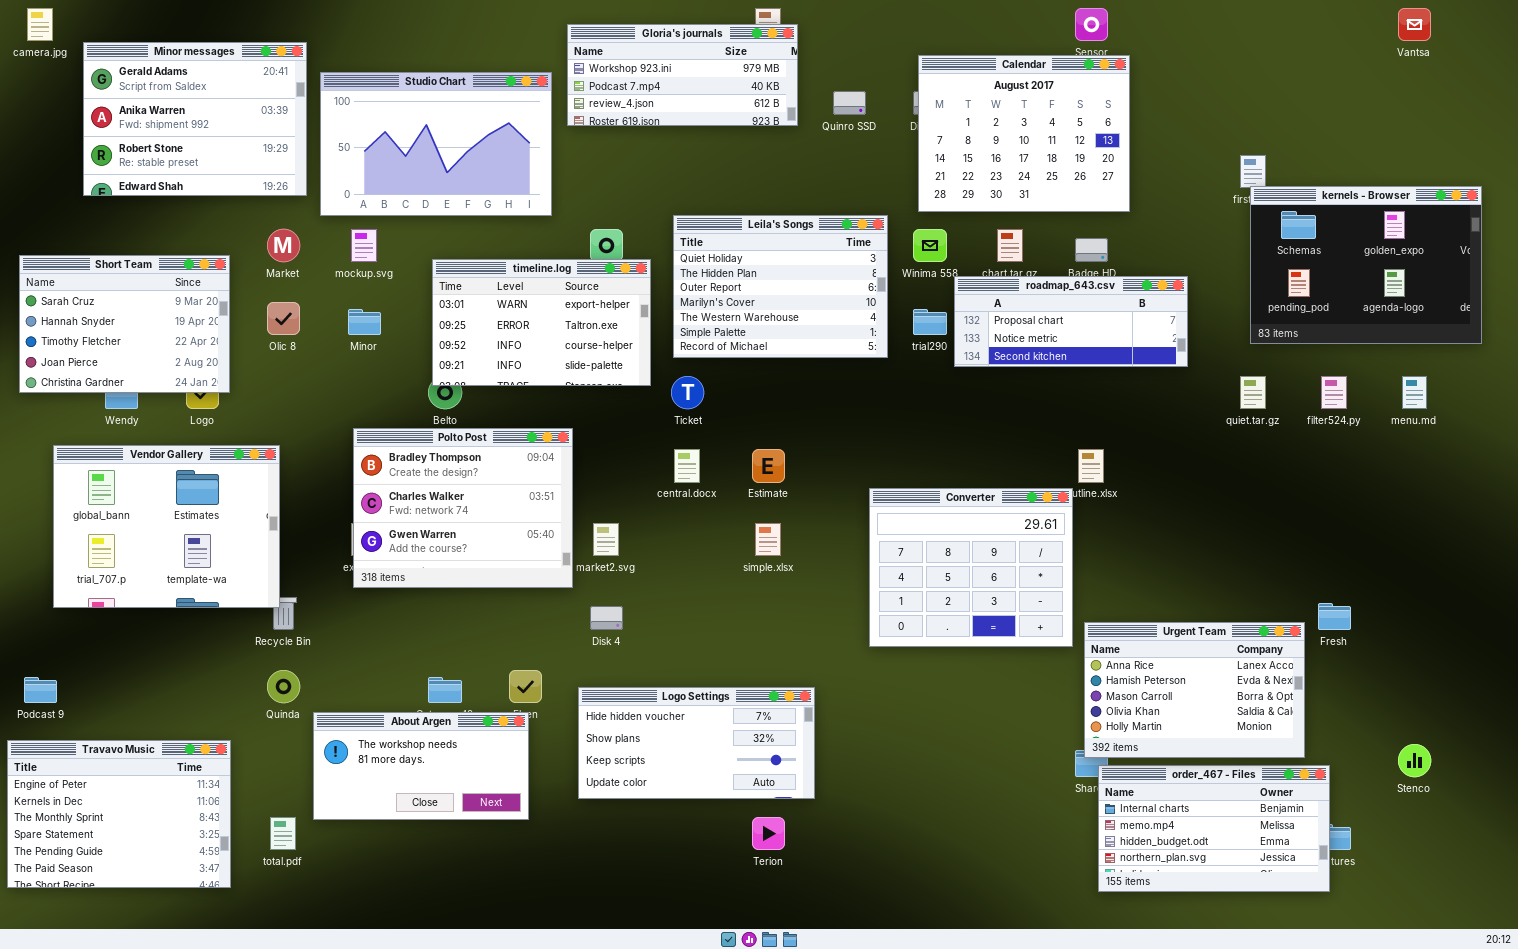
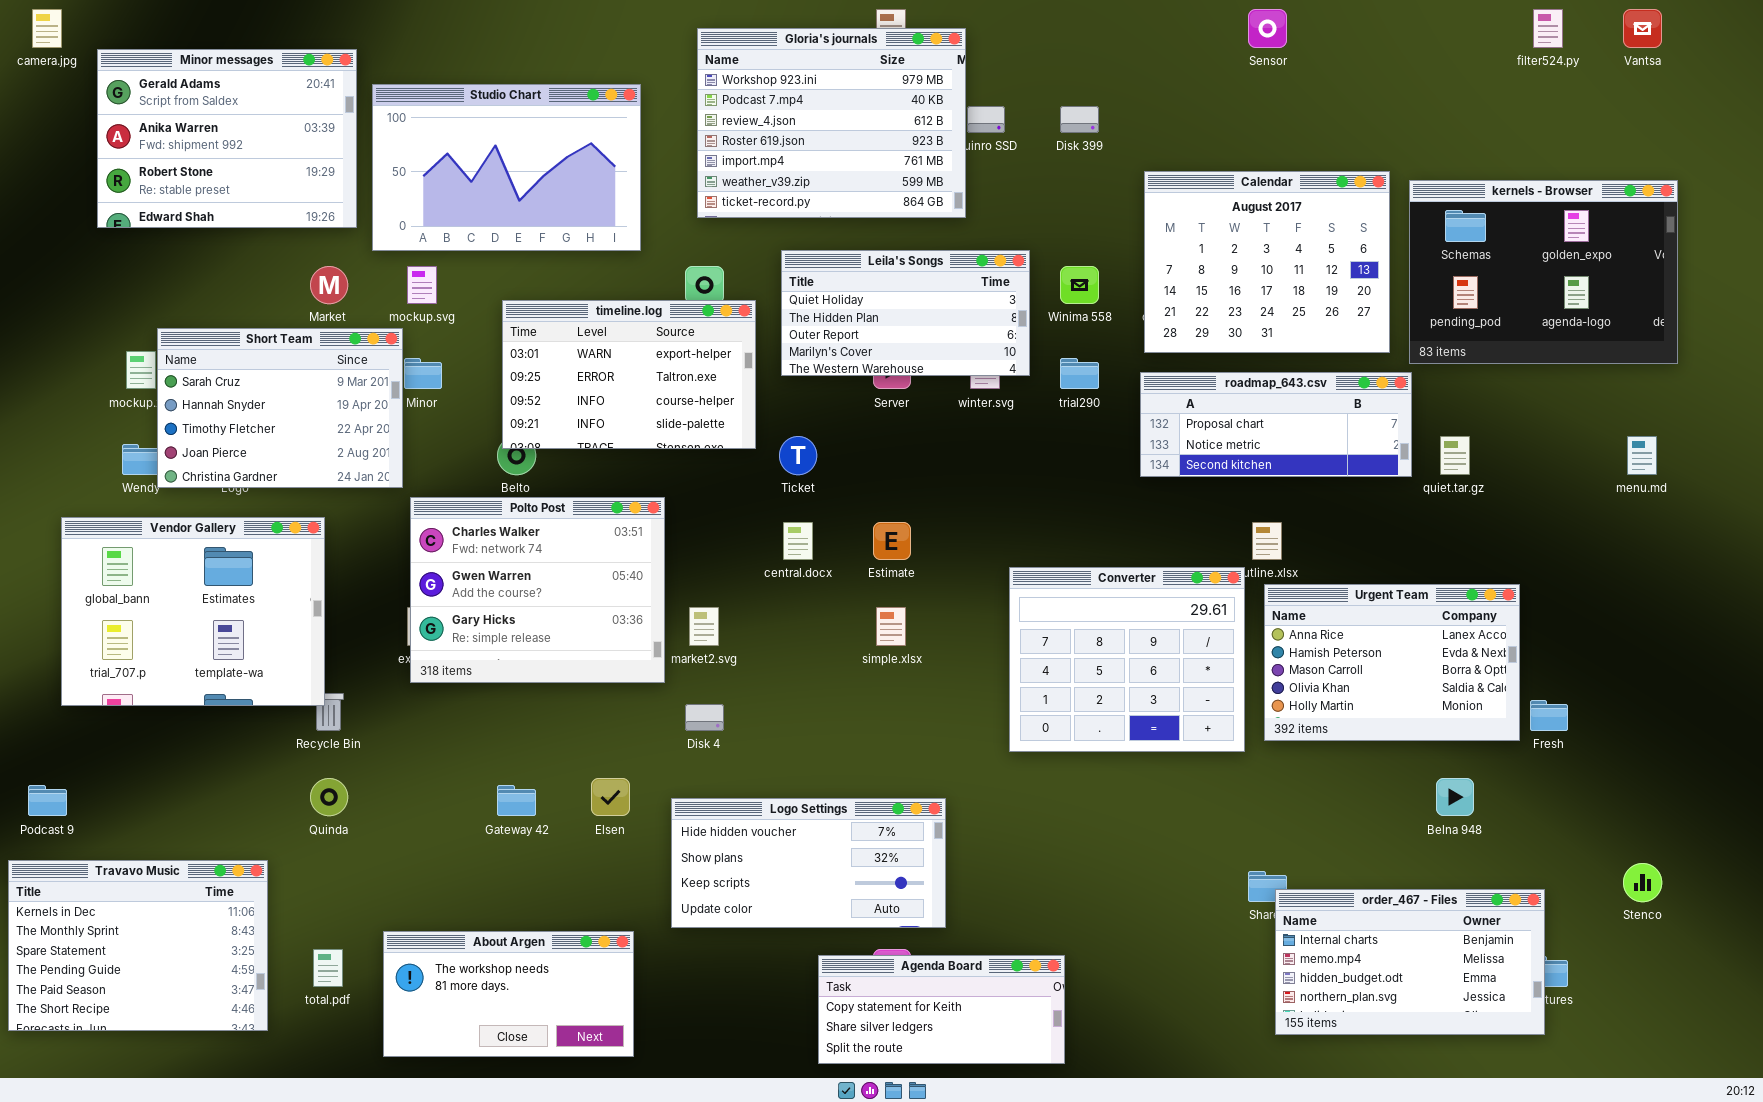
Gloria's journals: [567,24,798,126] -> [697,28,966,218], moved, resized
Calendar: [918,55,1130,212] -> [1144,171,1390,353], moved
kernels - Browser: [1250,186,1482,344] -> [1409,180,1678,364], moved
Leila's Songs: [673,215,888,358] -> [781,250,1030,376], resized
Short Team: [19,255,230,393] -> [157,328,403,488], moved
roadmap_643.csv: [954,276,1188,367] -> [1140,372,1412,477], moved
filter524.py: [1321,376,1347,409] -> [1533,9,1563,48], moved
Polto Post: [353,428,573,588] -> [410,497,665,683], scrolled down 1 row
Urgent Team: [1084,622,1305,758] -> [1264,584,1520,741], moved
About Argen: [313,712,529,820] -> [383,931,634,1057], moved
Travavo Music: [7,740,231,888] -> [8,860,268,1031], scrolled down 1 row
Agenda Board: none -> [818,955,1065,1064], opened

